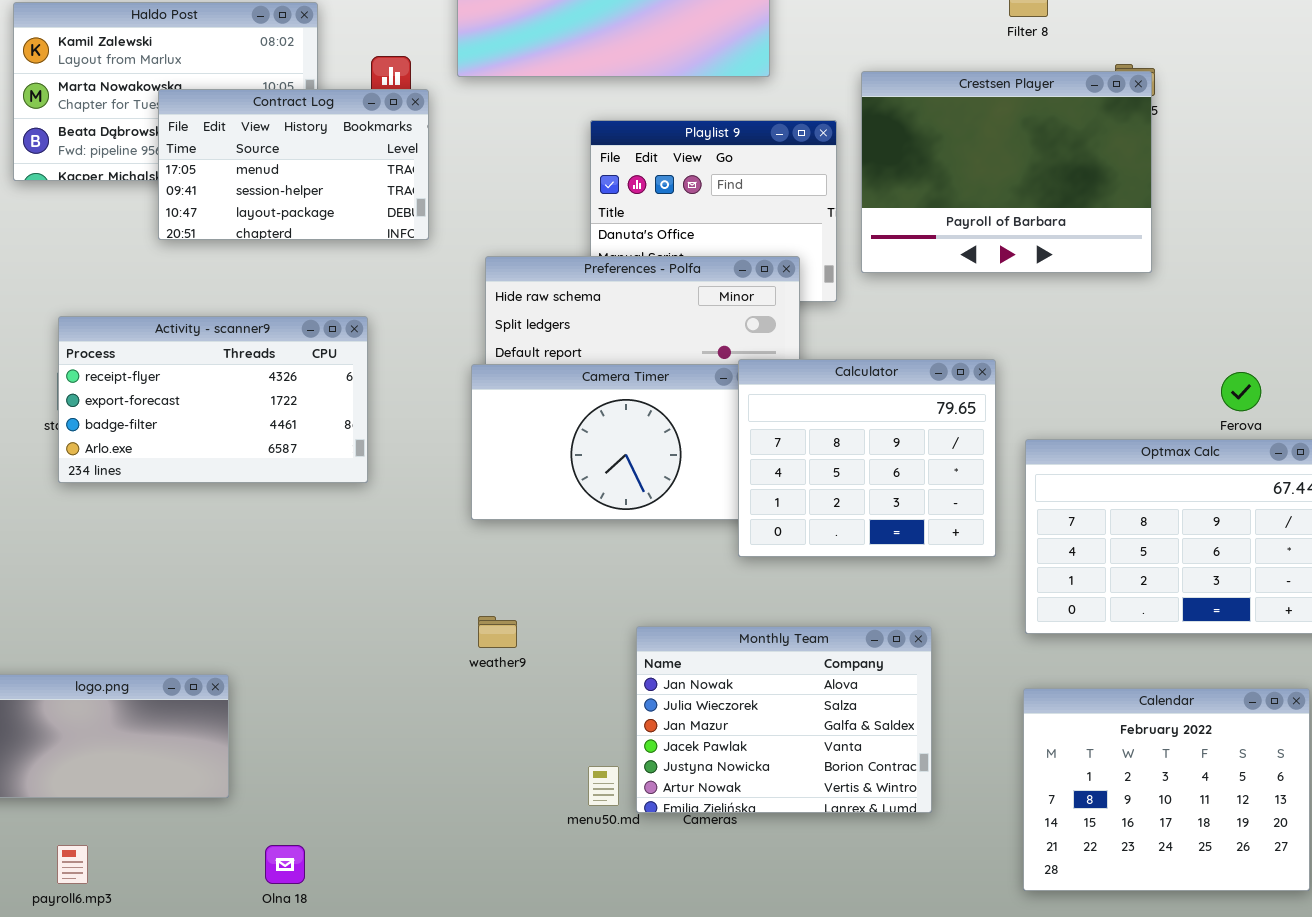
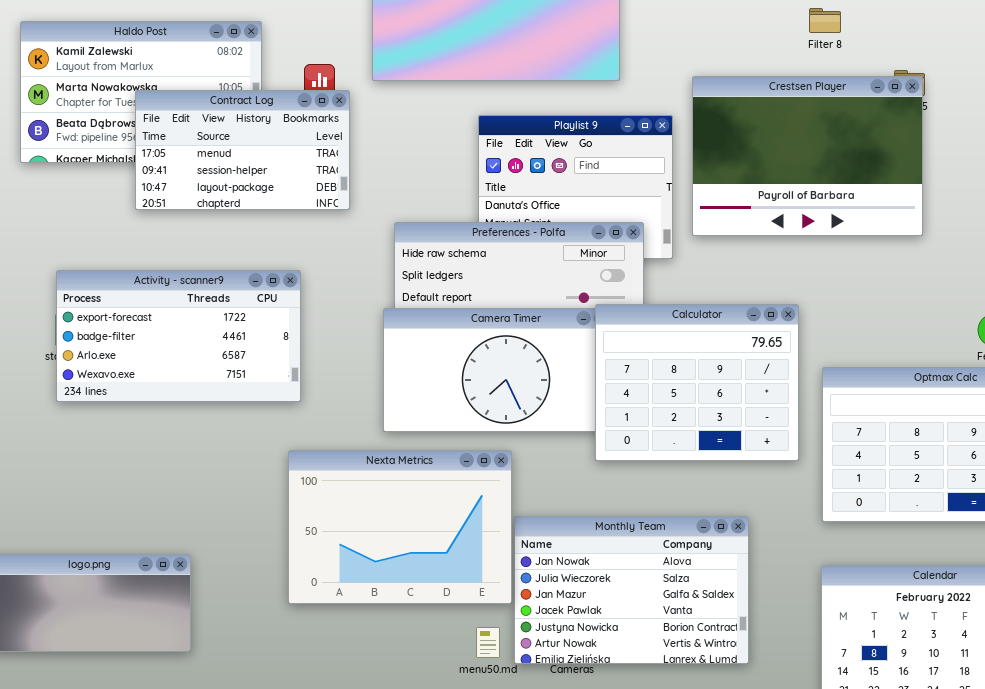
Activity - scanner9: [58,316,368,483] -> [56,270,301,402], scrolled down 1 row
Nexta Metrics: none -> [288,450,512,604], opened

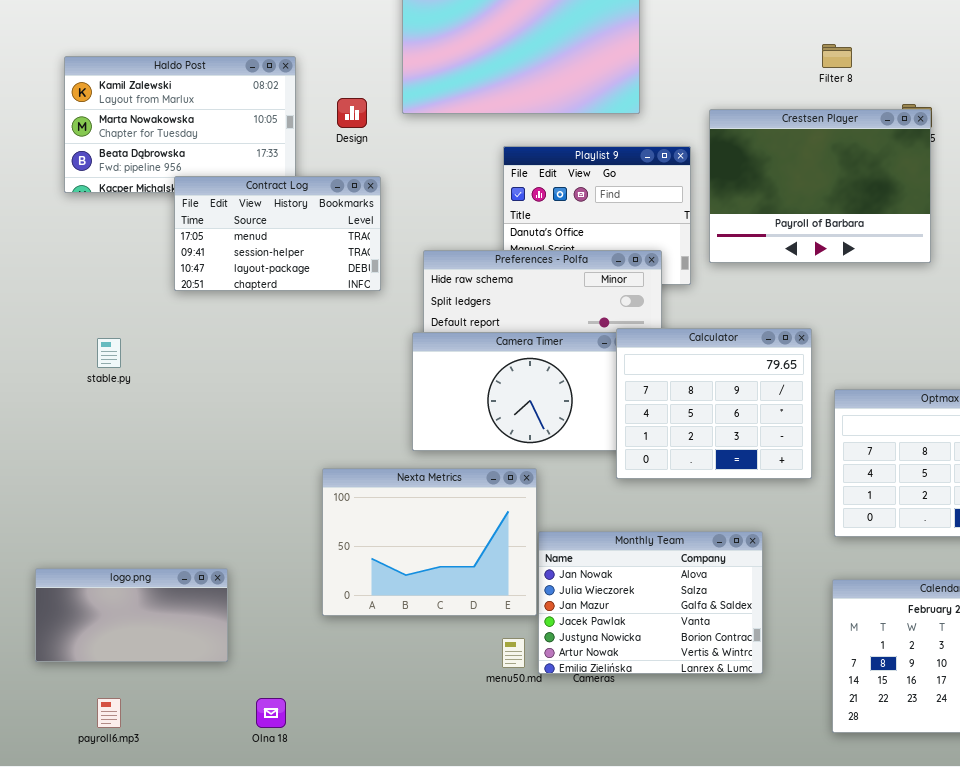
Contract Log: [135,90,350,210] -> [174,176,381,291], moved
Activity - scanner9: [56,270,301,402] -> none, closed

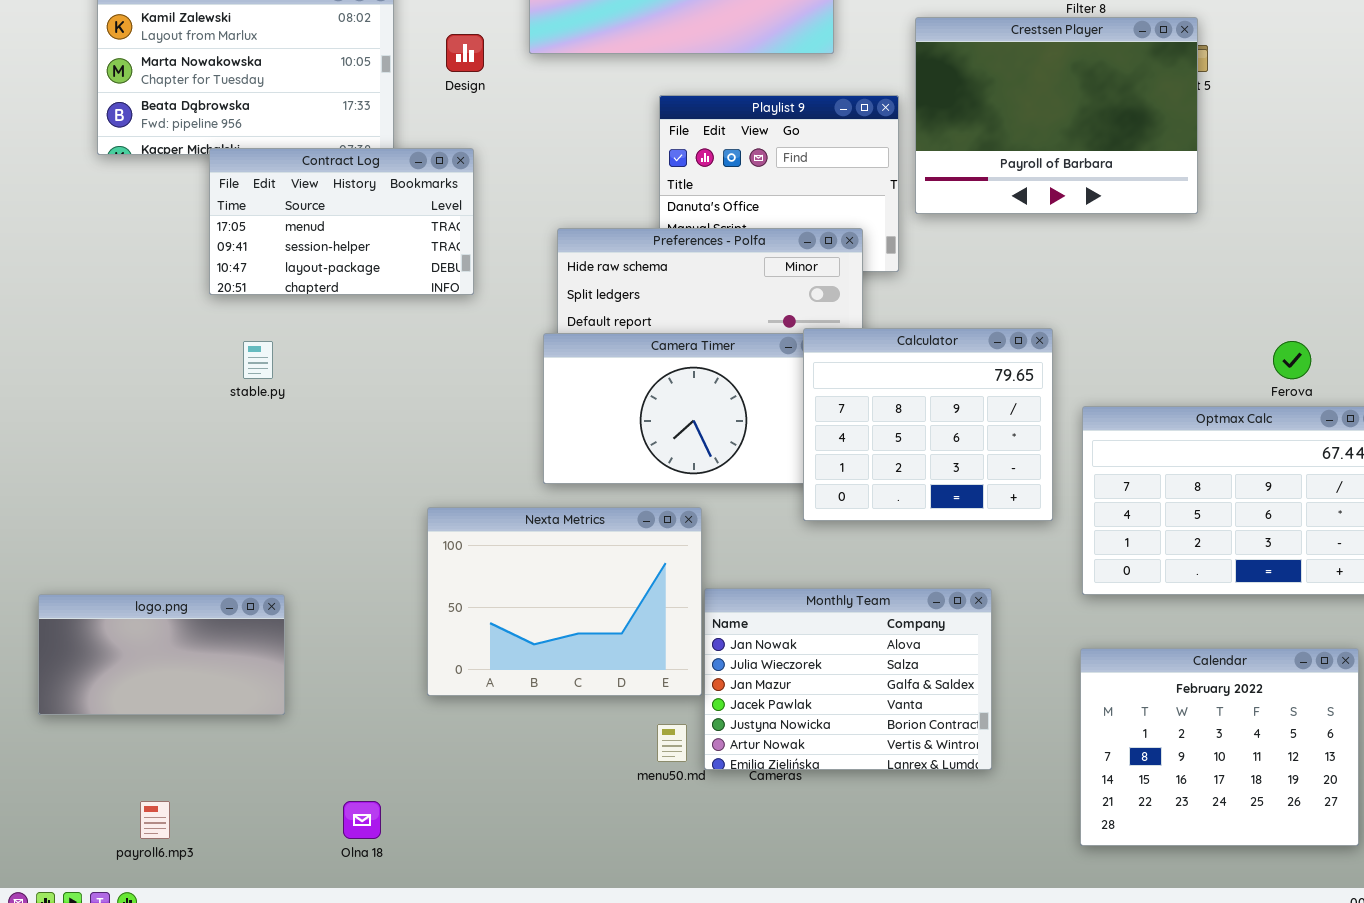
Crestsen Player: [709,109,931,263] -> [915,17,1198,214], moved
Contract Log: [174,176,381,291] -> [209,148,474,295], moved
stable.py: [97,338,121,368] -> [243,341,273,379], moved
logo.png: [35,568,228,662] -> [38,594,285,715], moved

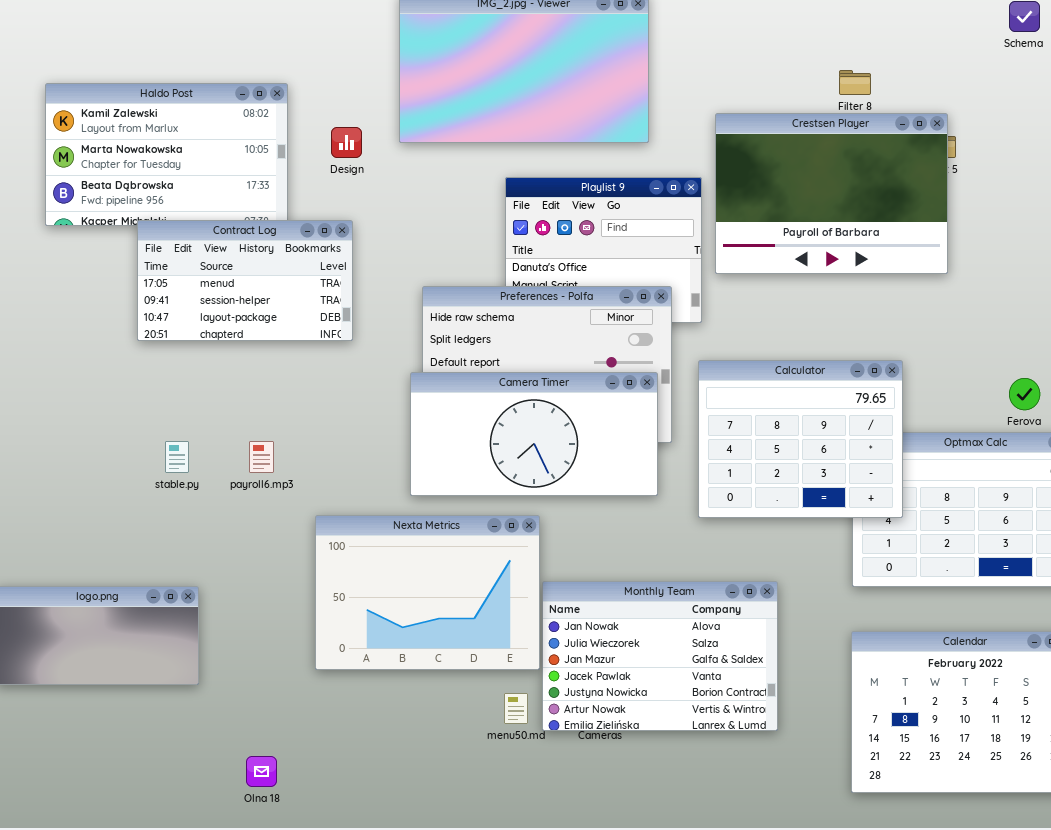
Calculator: [803,328,1053,521] -> [698,360,903,518], moved
stable.py: [243,341,273,379] -> [165,441,189,473], moved
payroll6.mp3: [140,801,170,839] -> [249,441,274,473], moved

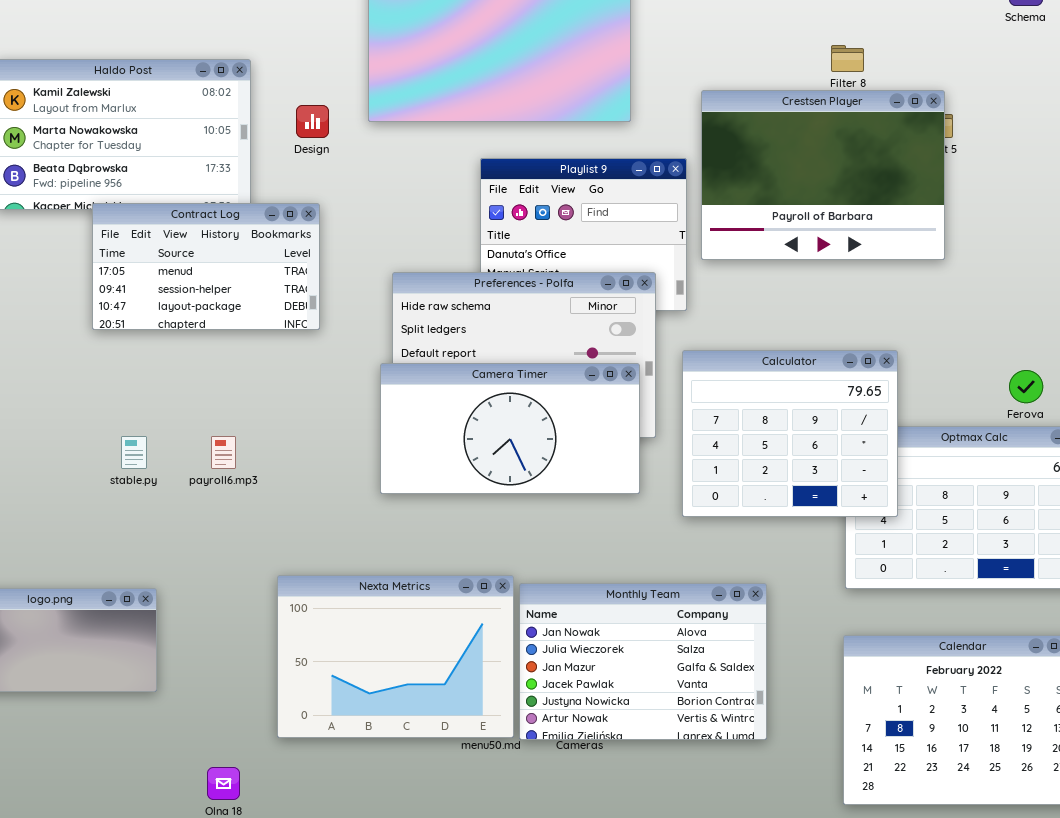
Nexta Metrics: [315,515,540,670] -> [277,575,514,738], moved

